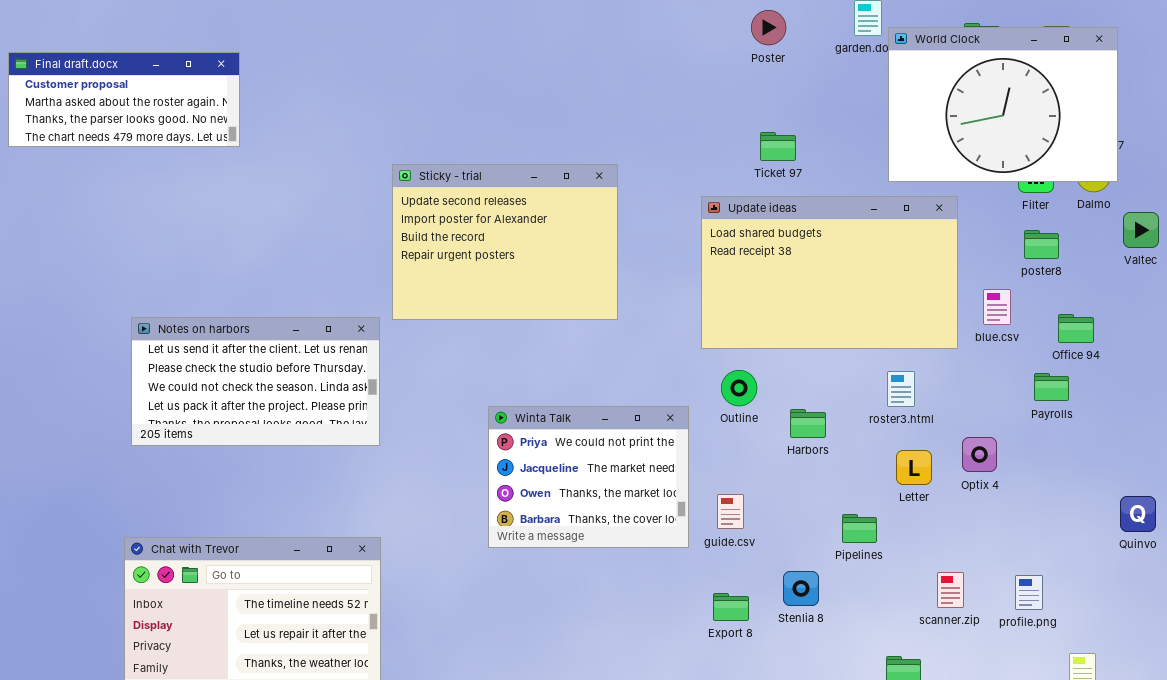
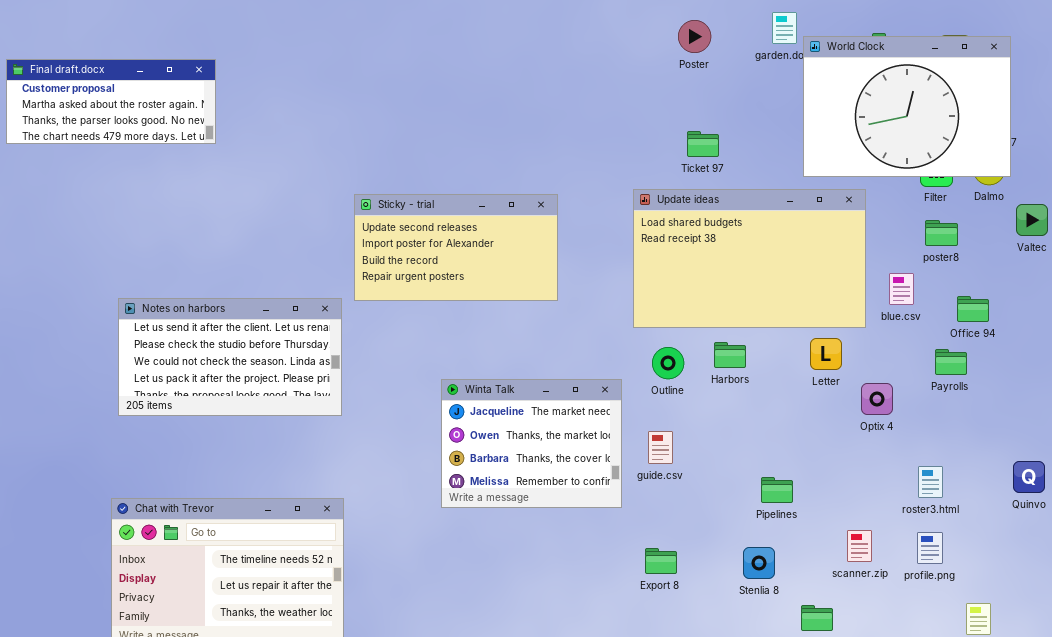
Sticky - trial: [392,164,618,320] -> [354,194,558,301], resized
roster3.html: [887,371,915,407] -> [918,466,943,498], moved
Winta Talk: [488,406,689,548] -> [441,379,622,508], scrolled down 1 row
Harbors: [790,409,826,438] -> [714,342,746,368], moved
Optix 4: [962,437,997,472] -> [861,383,893,415], moved
Letter: [896,450,932,485] -> [810,338,842,370], moved
guide.csv: [717,494,744,529] -> [648,431,673,464], moved
Stenlia 8: [783,571,819,606] -> [743,547,775,579], moved

